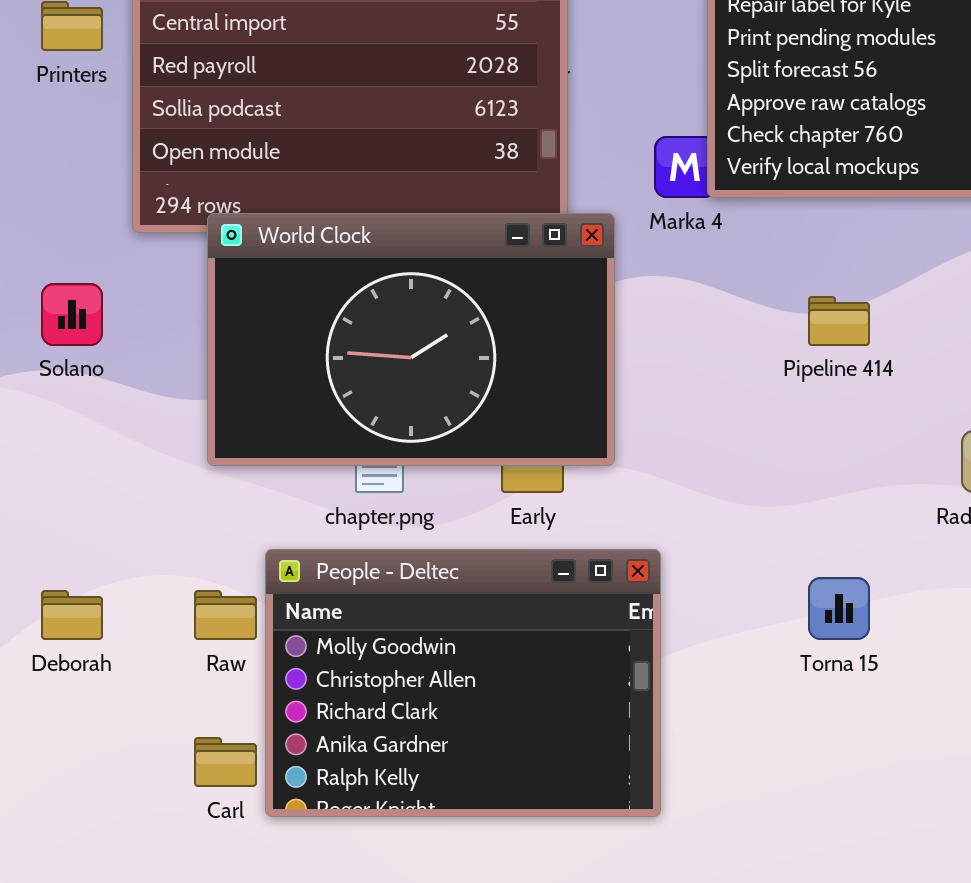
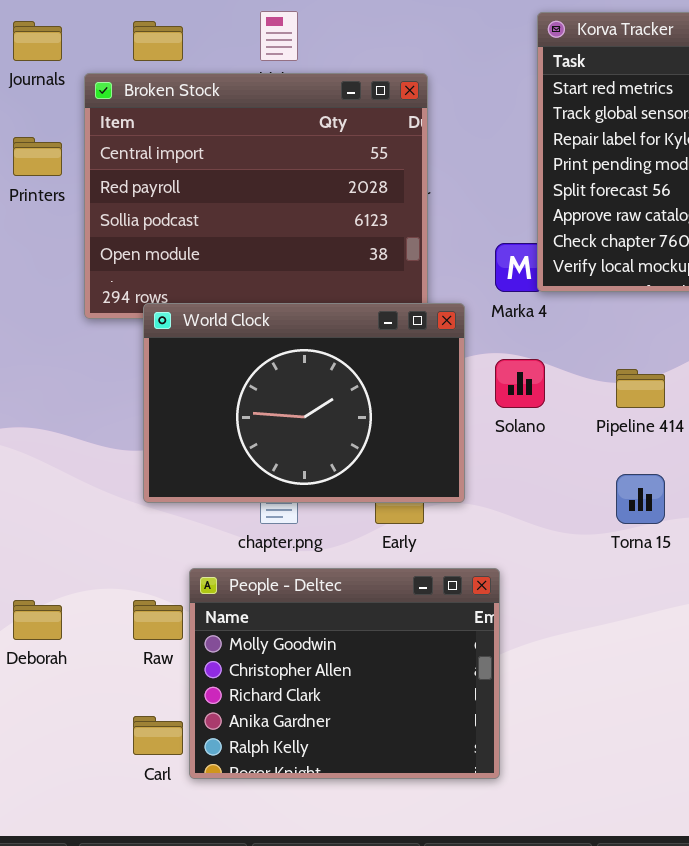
Solano: [41,283,103,346] -> [495,359,545,408], moved
Torna 15: [808,577,870,640] -> [616,474,665,524], moved

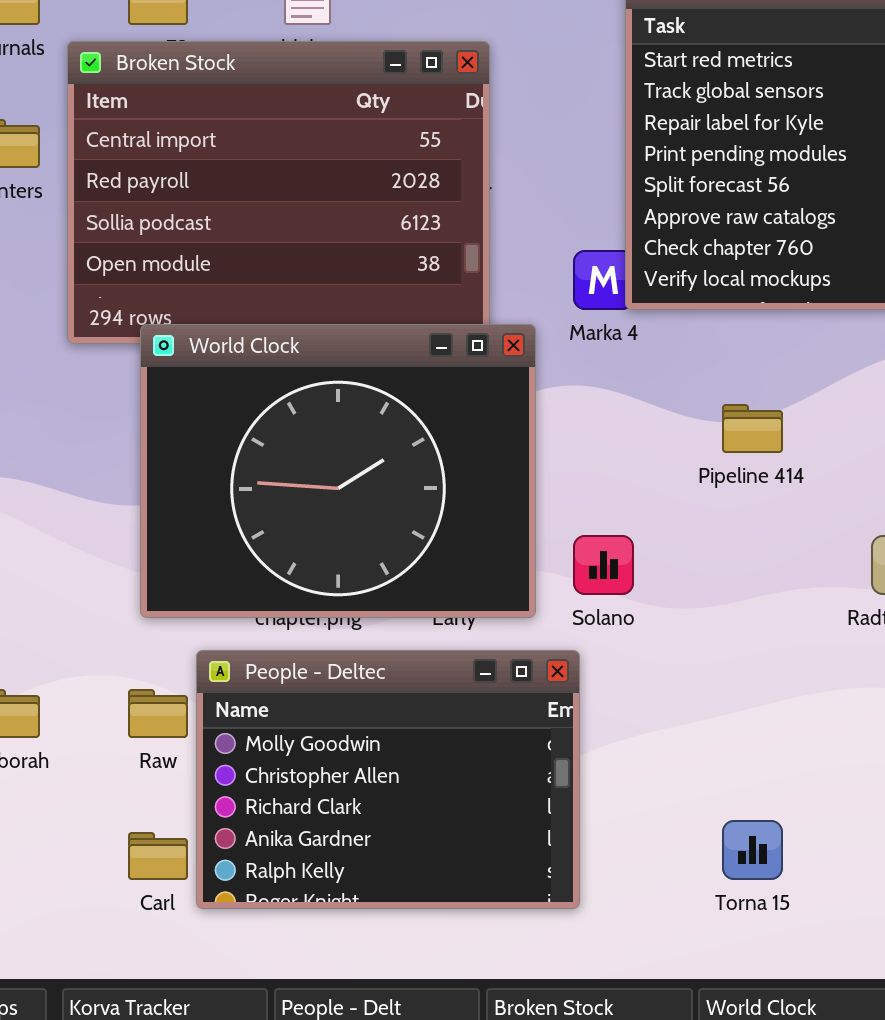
World Clock: [143,303,465,503] -> [140,324,536,618], resized
Solano: [495,359,545,408] -> [573,535,634,595], moved
Torna 15: [616,474,665,524] -> [722,820,783,880], moved

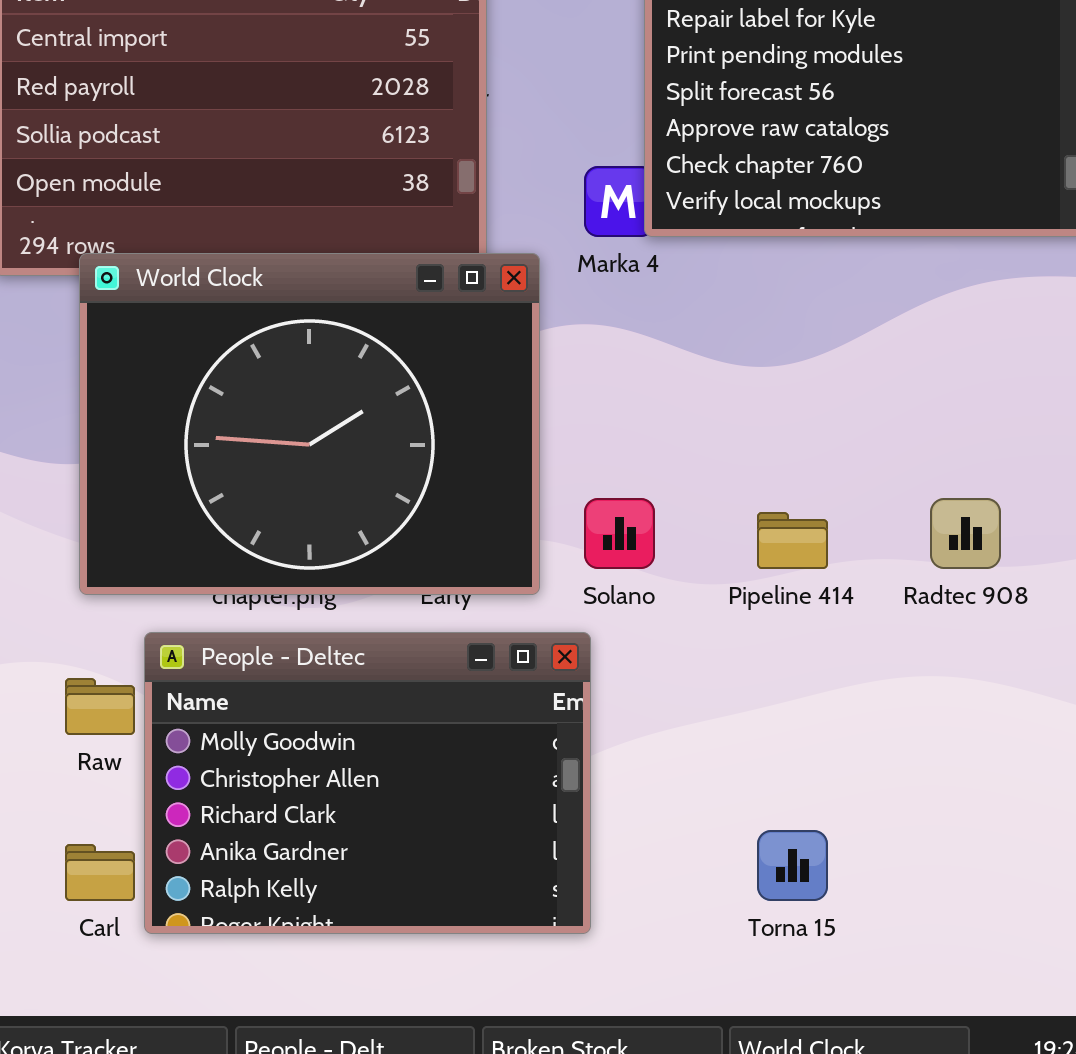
Pipeline 414: [722,404,783,453] -> [757,512,828,569], moved

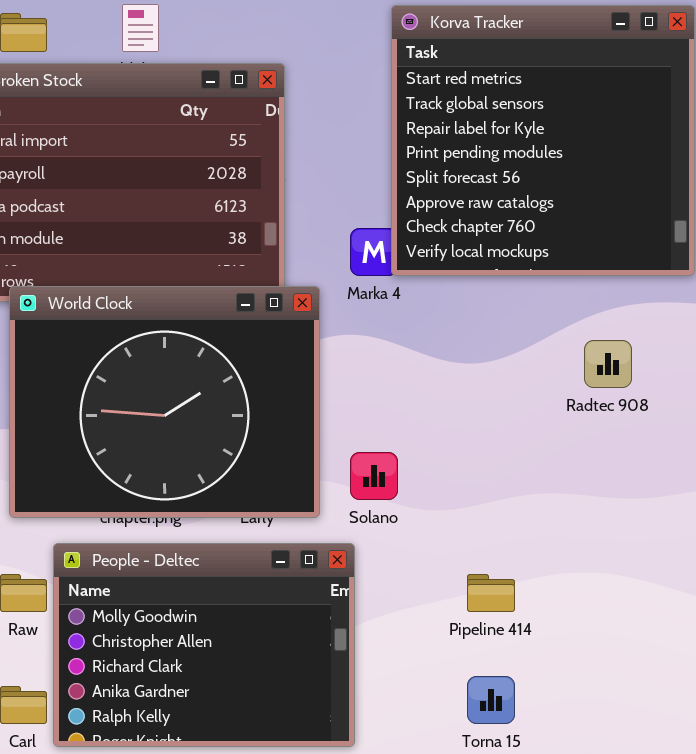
Radtec 908: [930,498,1001,569] -> [584,340,632,388], moved
Pipeline 414: [757,512,828,569] -> [467,574,515,612], moved

